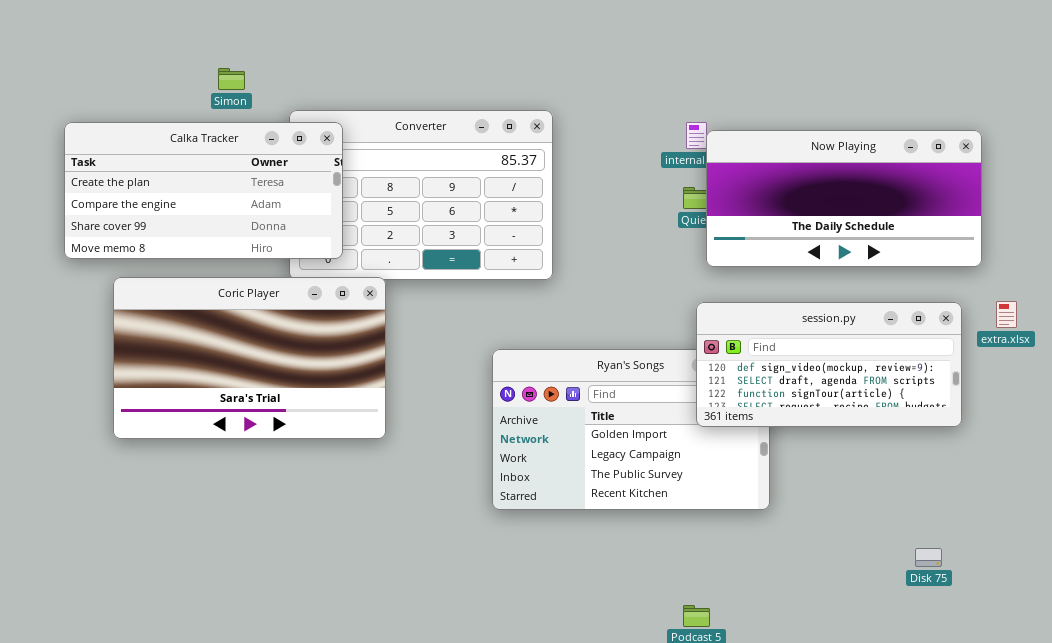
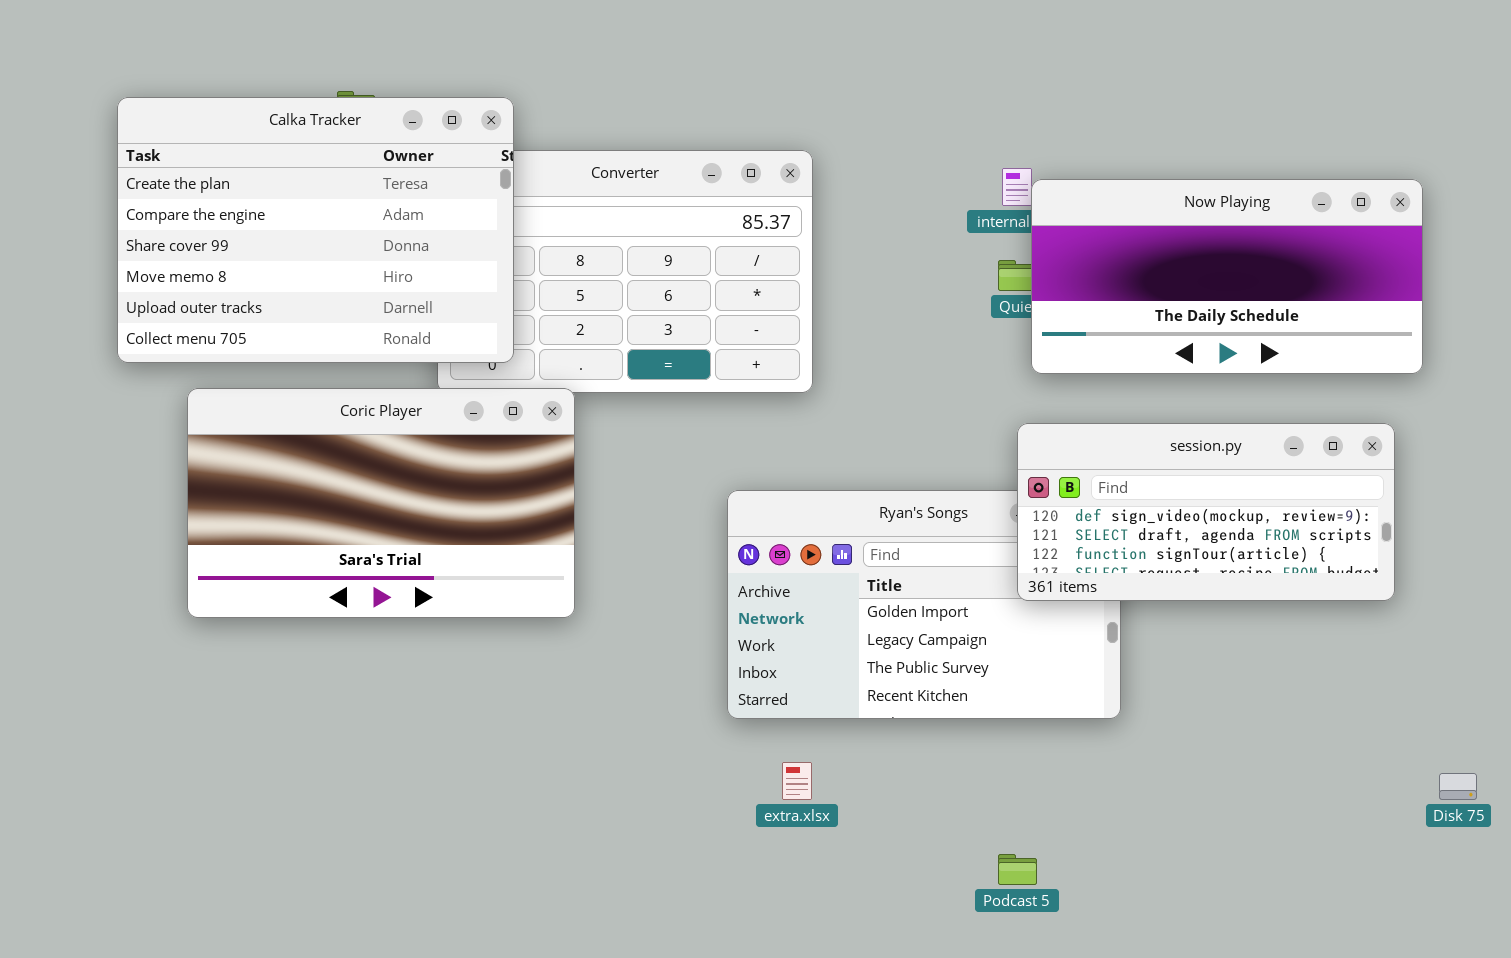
Calka Tracker: [64,122,343,259] -> [117,97,514,363], resized
extra.xlsx: [996,301,1017,328] -> [782,762,812,800], moved
Disk 75: [915,548,942,567] -> [1439,773,1477,800], moved

